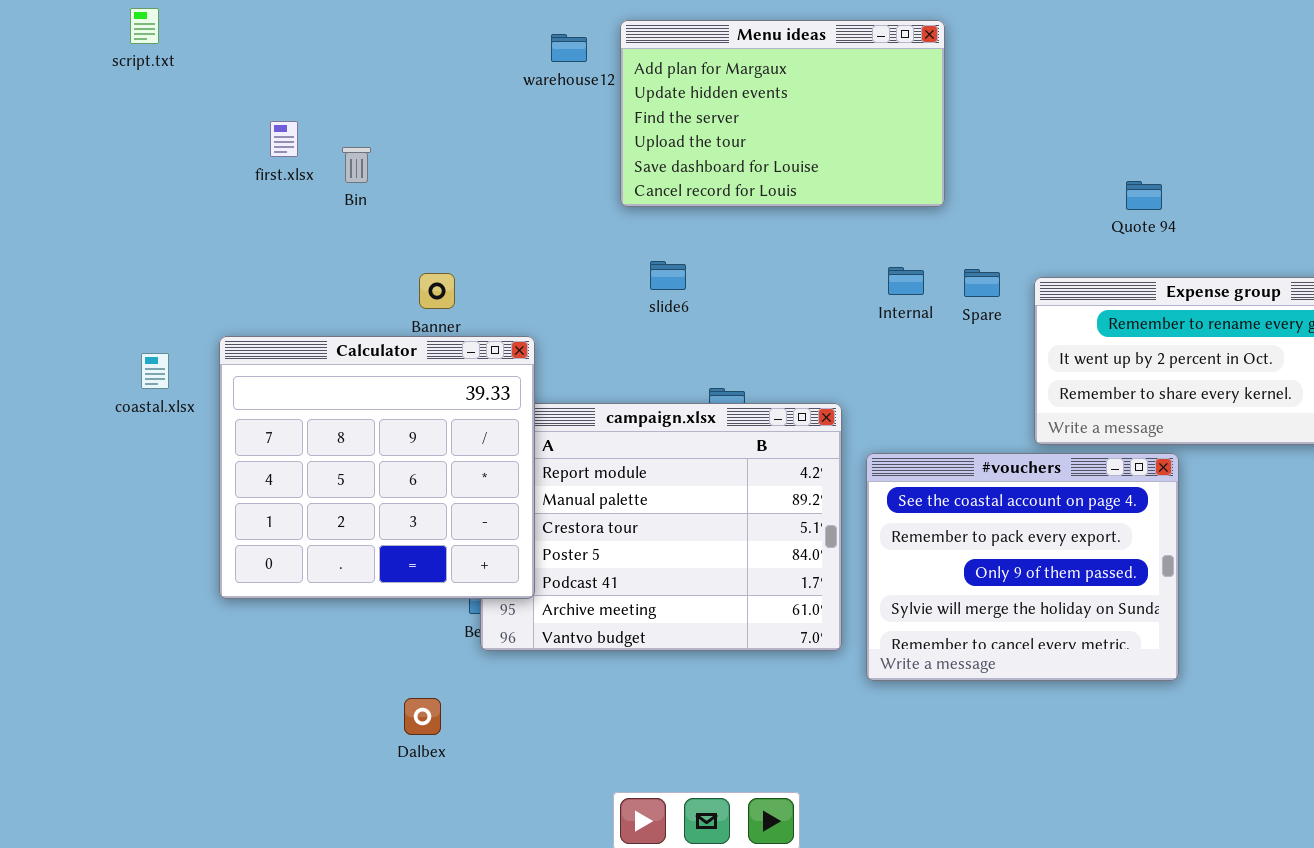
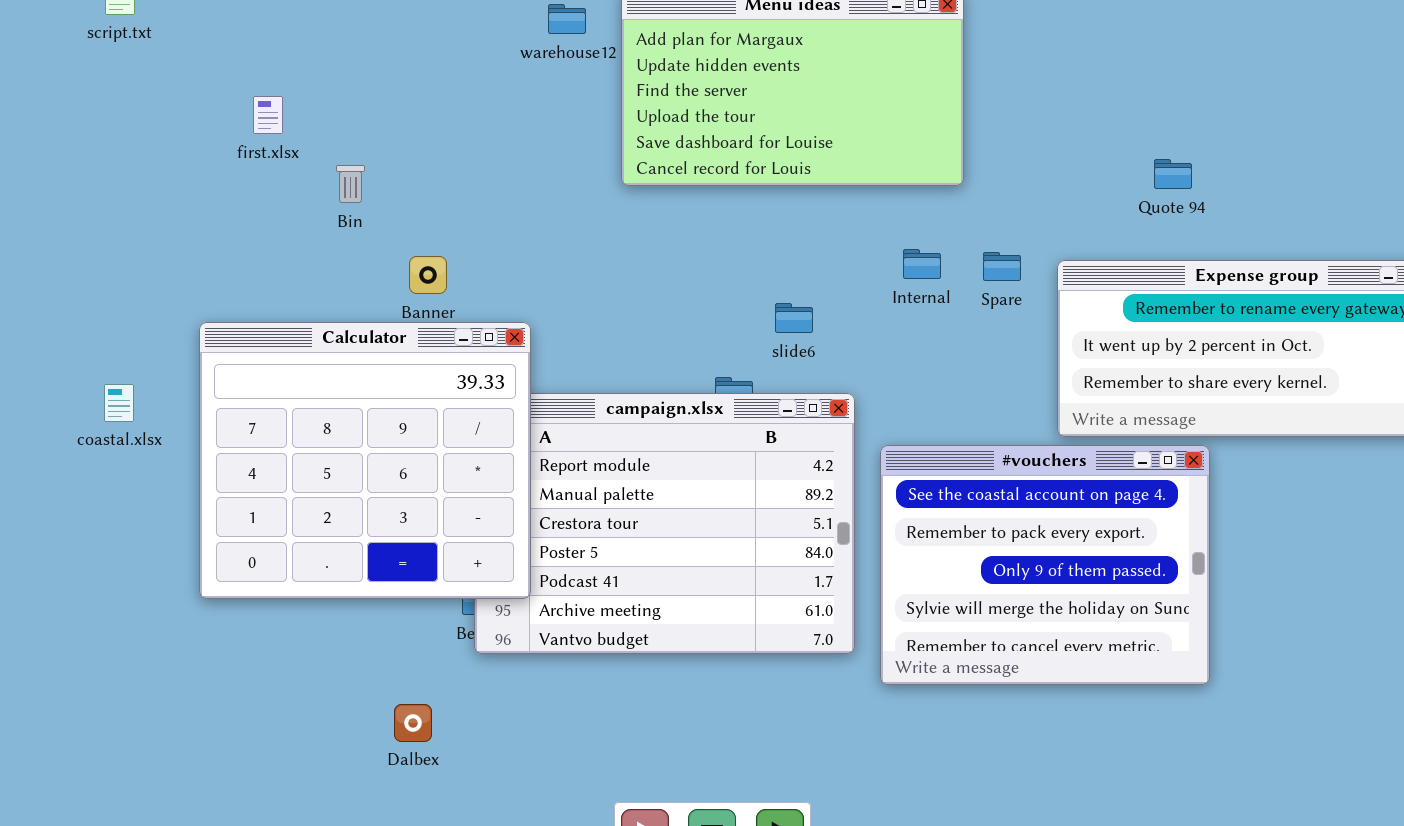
Bin: [342,147,371,183] -> [336,165,365,203], moved
slide6: [650,261,686,290] -> [775,303,813,333], moved
coastal.xlsx: [141,353,169,389] -> [104,384,134,422], moved

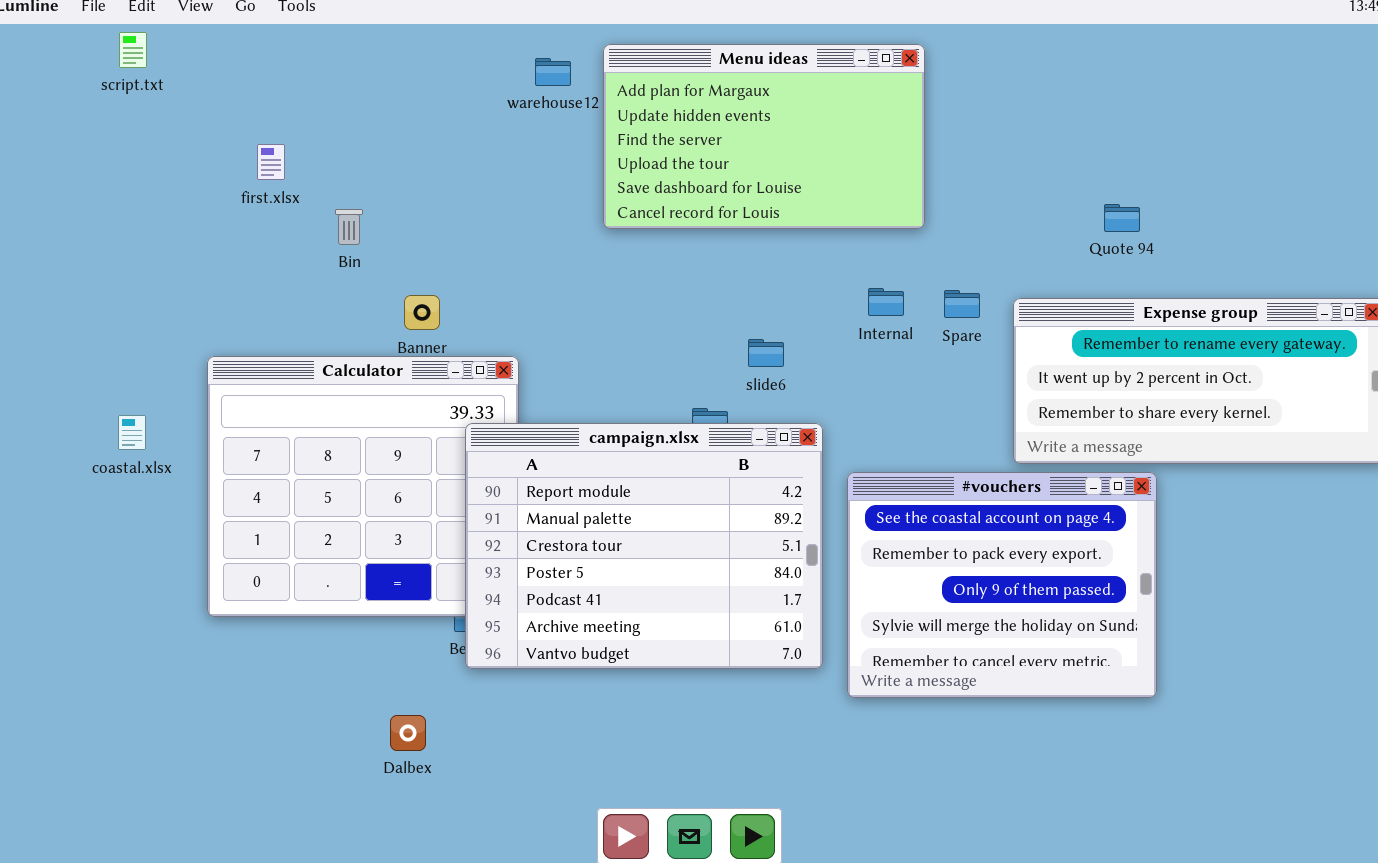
campaign.xlsx: [474,393,855,654] -> [465,423,823,669], raised

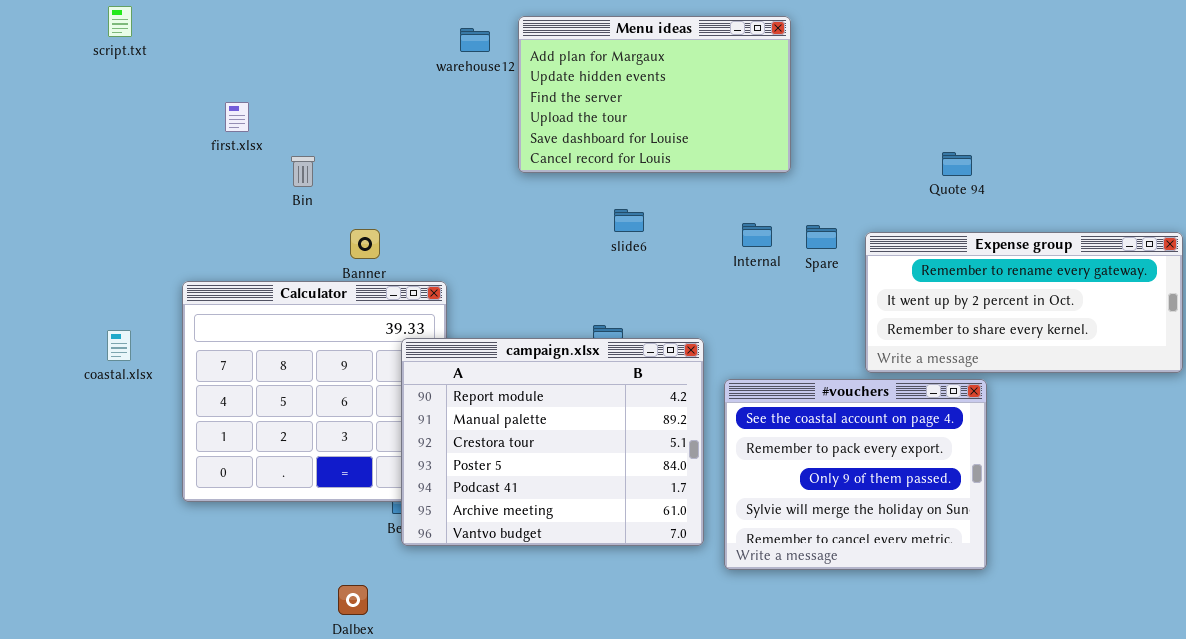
slide6: [748,339,784,367] -> [614,209,644,232], moved

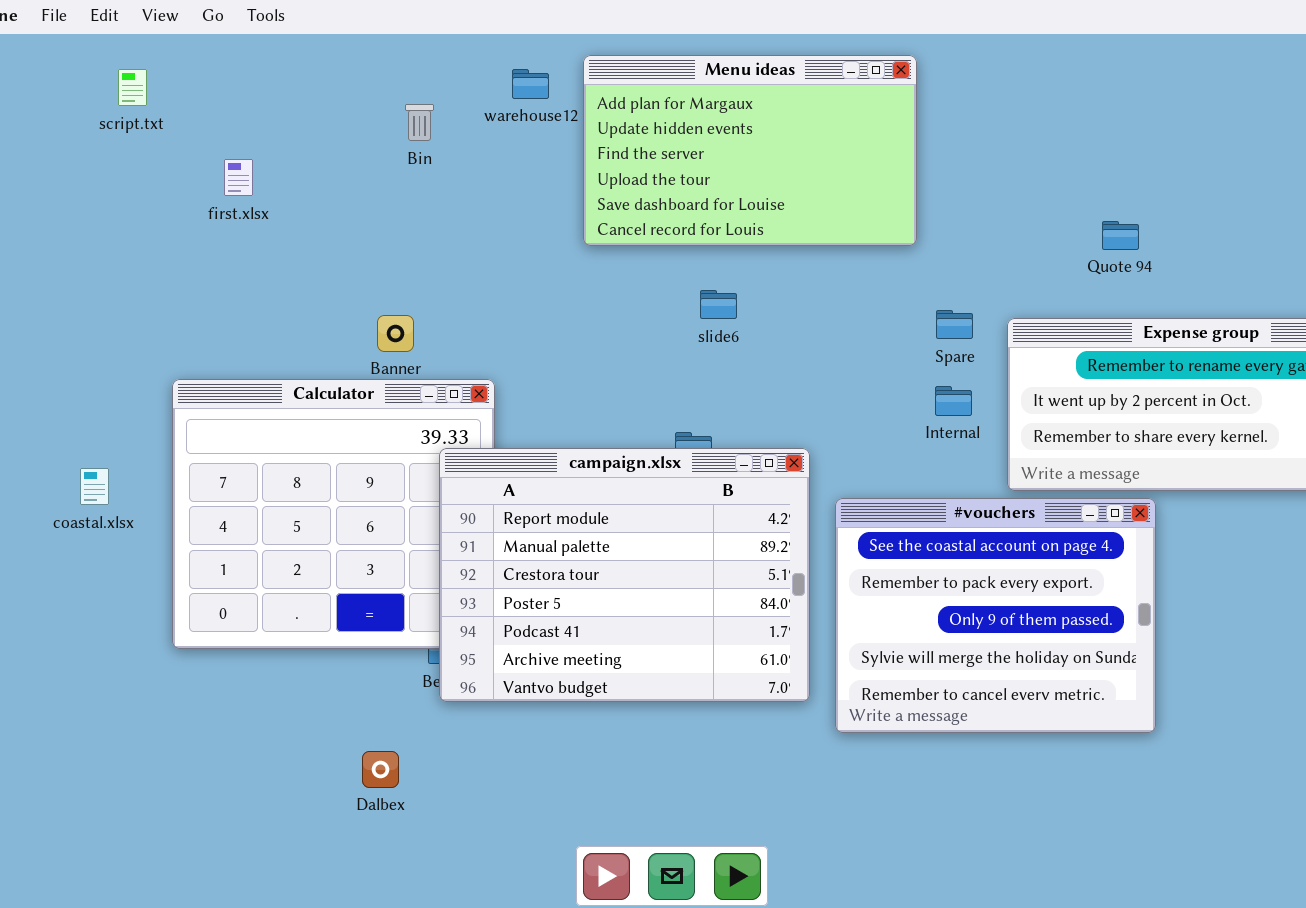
script.txt: [108,6,132,37] -> [118,69,147,106], moved
Bin: [291,156,315,187] -> [405,104,434,141], moved
Internal: [742,223,772,247] -> [935,386,972,416], moved
coastal.xlsx: [107,330,131,361] -> [80,468,109,505], moved

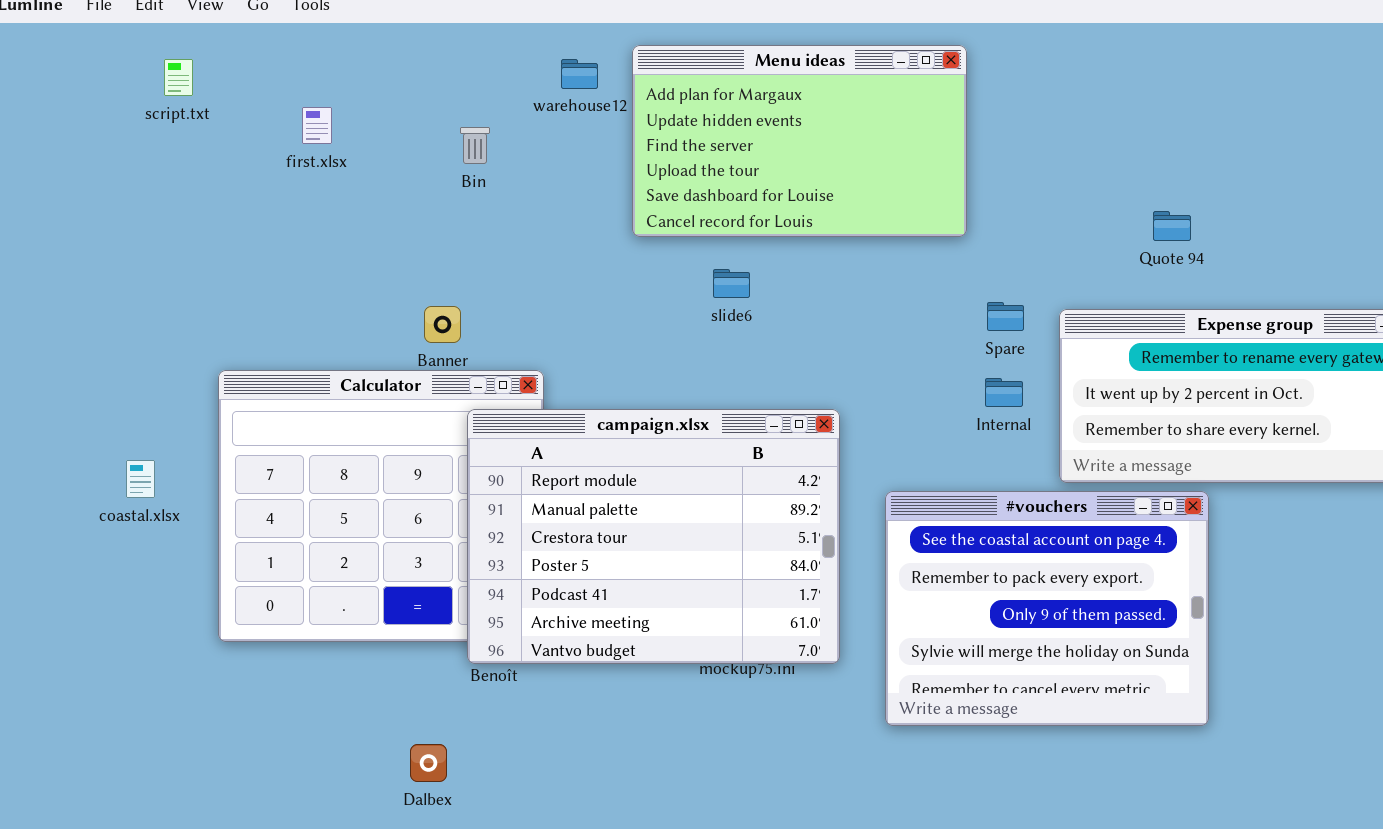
Bin: [405,104,434,141] -> [460,127,490,164], moved
first.xlsx: [224,159,253,196] -> [302,107,332,144], moved
slide6: [700,290,737,319] -> [713,269,750,298], moved
campaign.xlsx: [439,448,810,702] -> [467,409,840,664], moved

